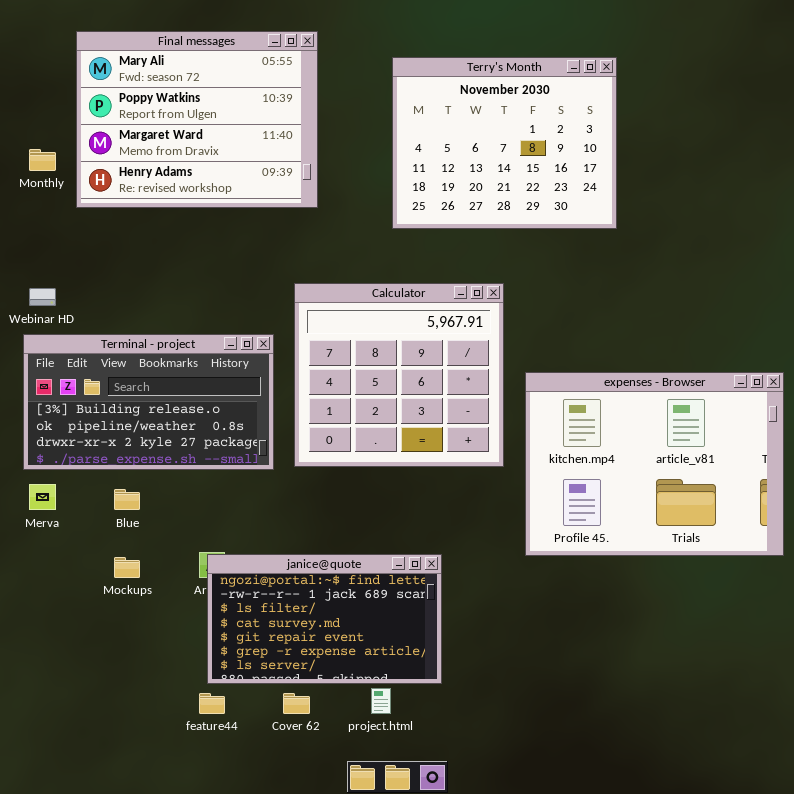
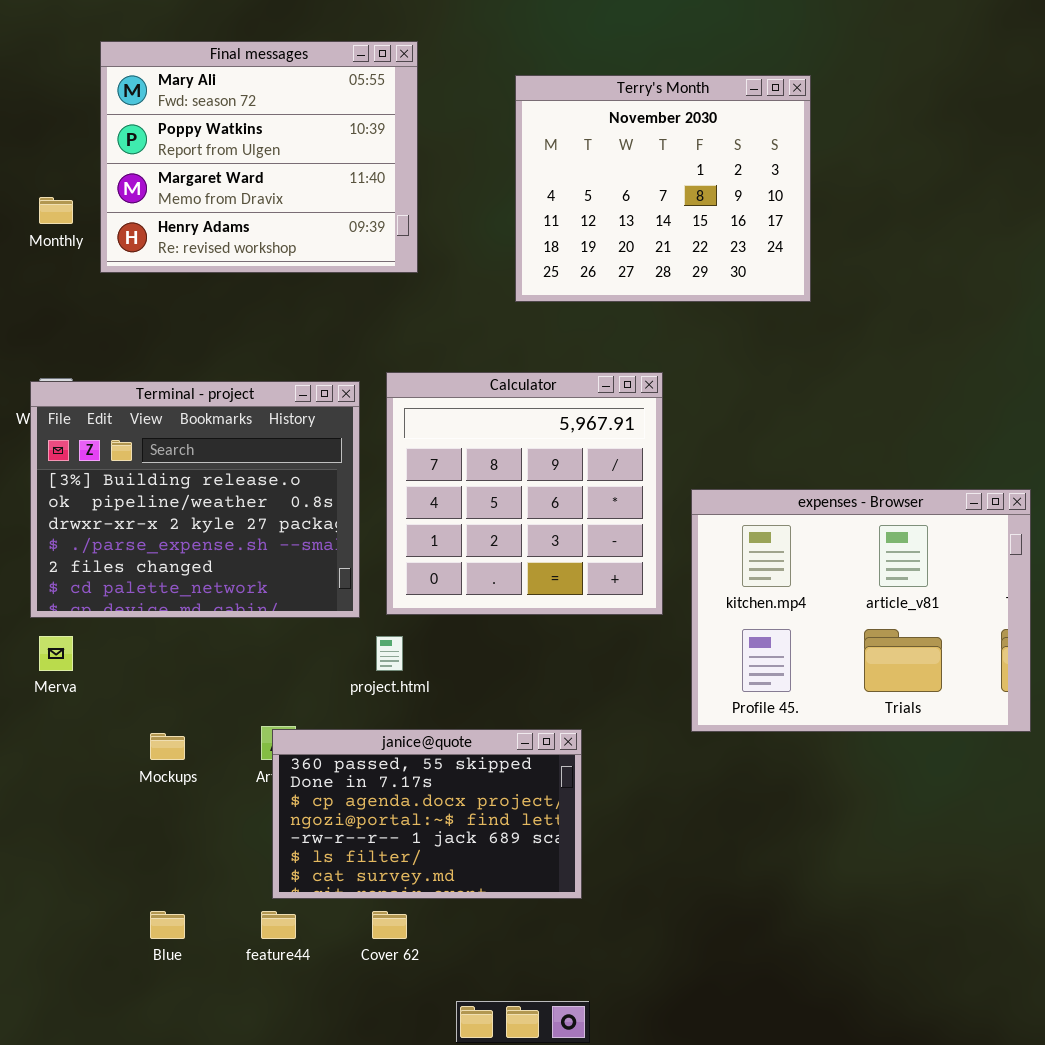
Terminal - project: [23,334,274,470] -> [30,381,360,618], resized
Blue: [114,489,140,510] -> [150,911,185,939], moved
janice@quote: [207,554,442,684] -> [272,729,582,899], scrolled up 3 rows
project.html: [371,688,391,714] -> [376,636,403,671], moved

